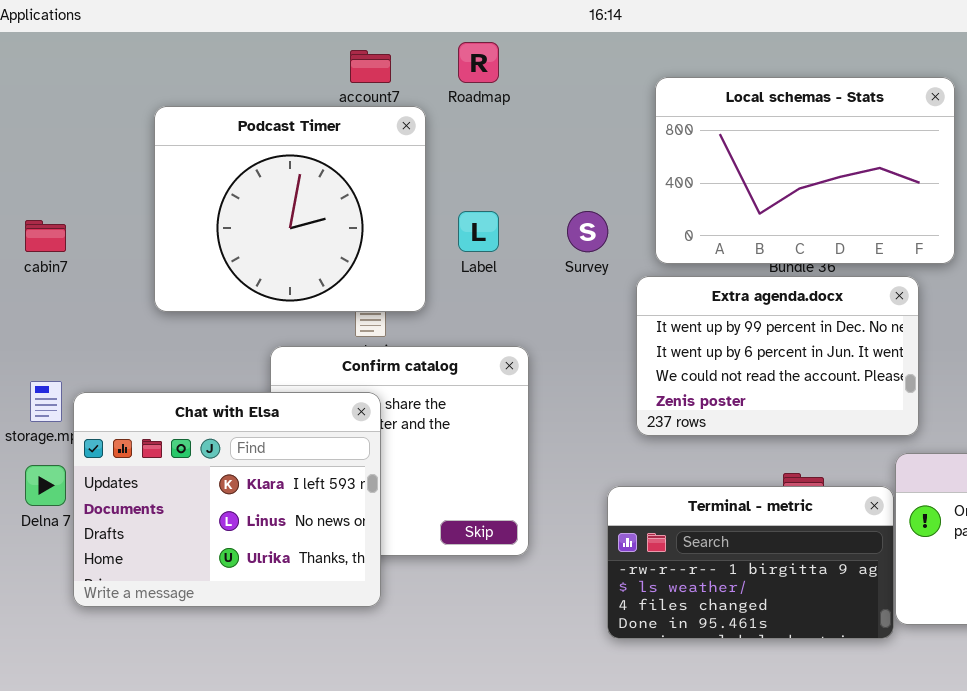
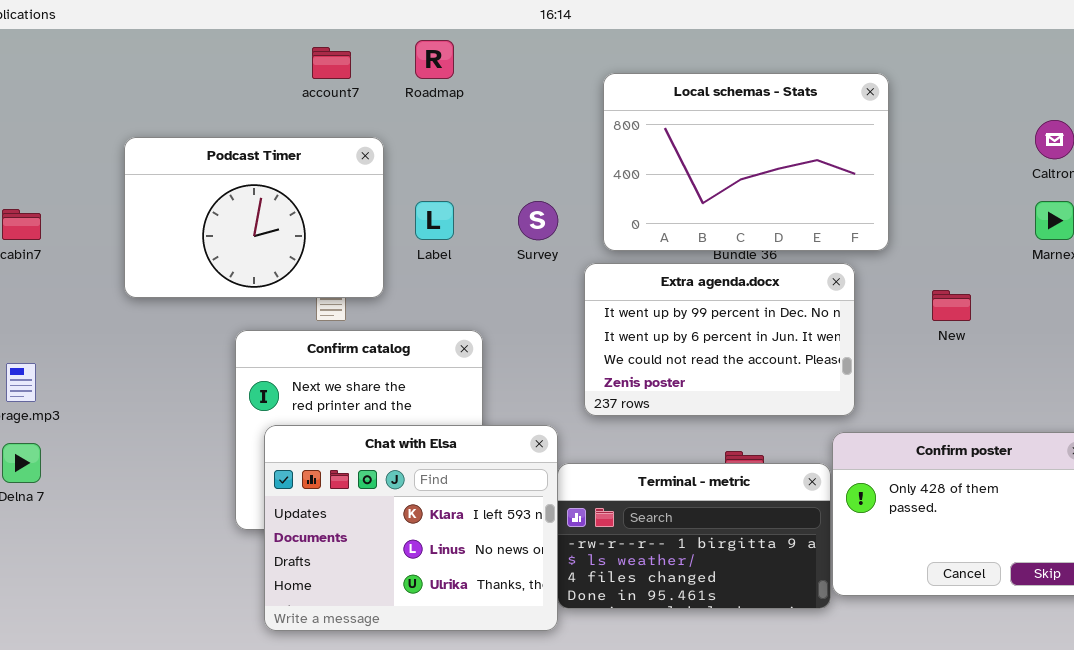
Podcast Timer: [154,106,426,312] -> [124,137,384,298], resized
Chat with Elsa: [73,392,381,607] -> [264,425,558,631], moved

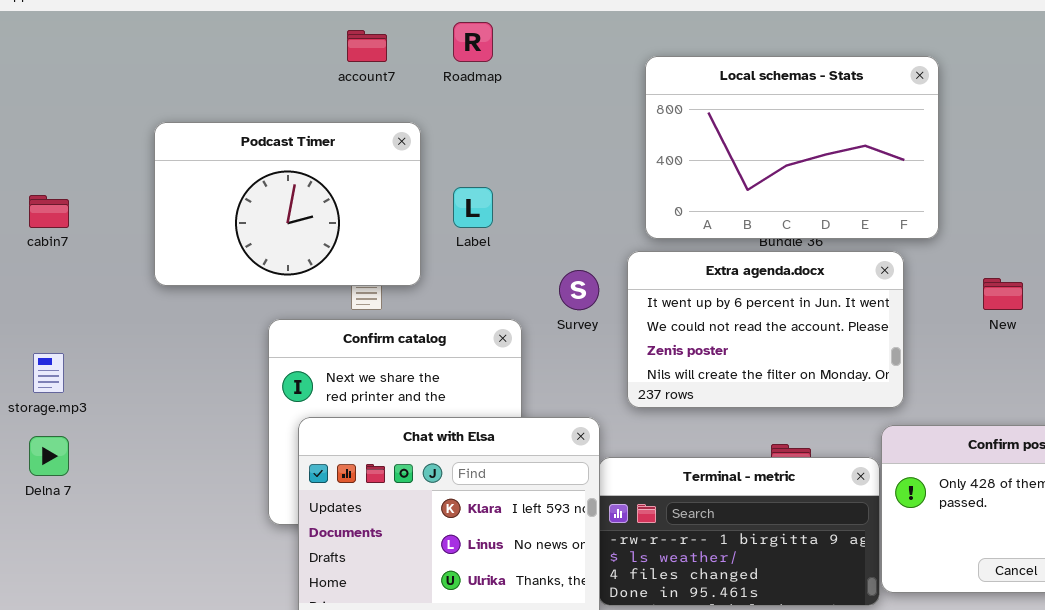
Survey: [518,201,558,240] -> [559,270,599,310], moved
Extra agenda.docx: [584,263,855,416] -> [627,251,904,408], scrolled down 1 row

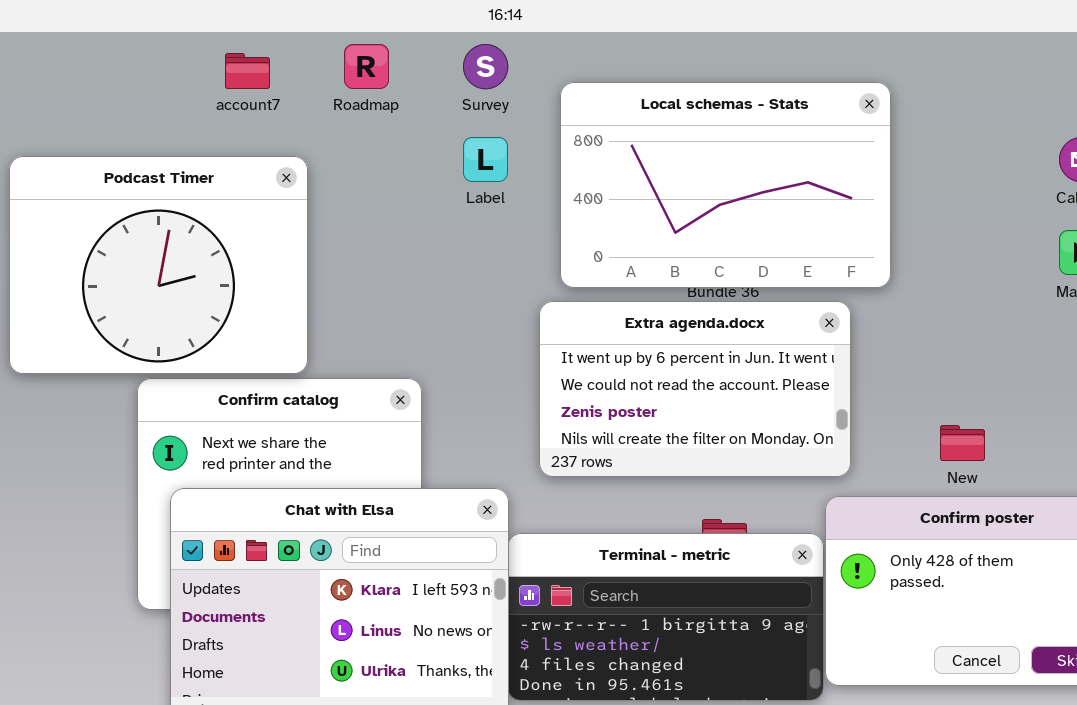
Podcast Timer: [154,122,421,286] -> [9,156,308,374], resized
Label: [453,187,493,228] -> [463,137,508,182], moved
Survey: [559,270,599,310] -> [463,44,508,89], moved
New: [983,278,1023,310] -> [940,425,985,461], moved

